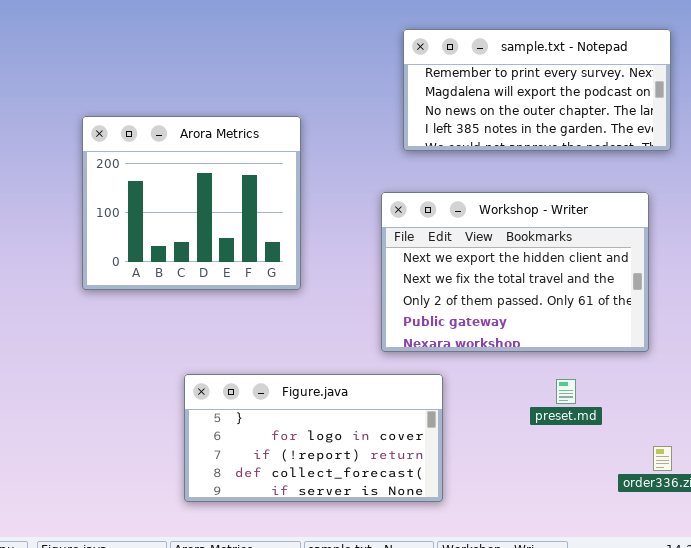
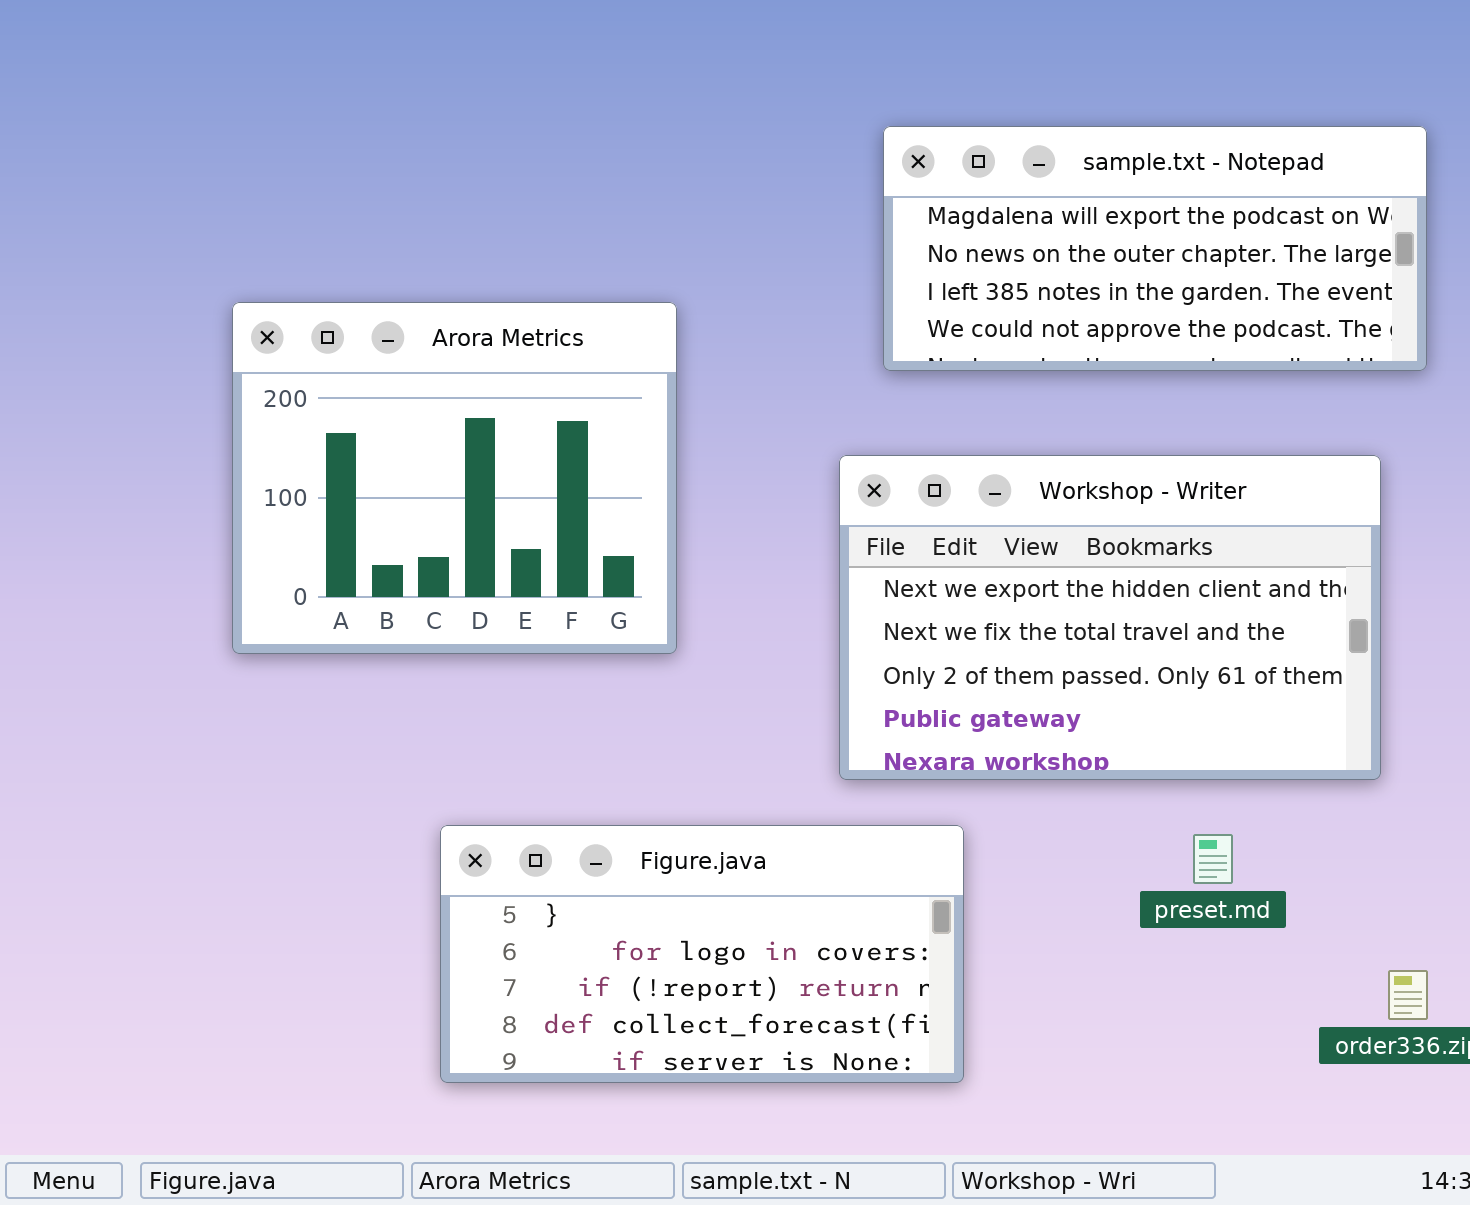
sample.txt - Notepad: [403,29,671,151] -> [883,126,1427,371], scrolled down 1 row

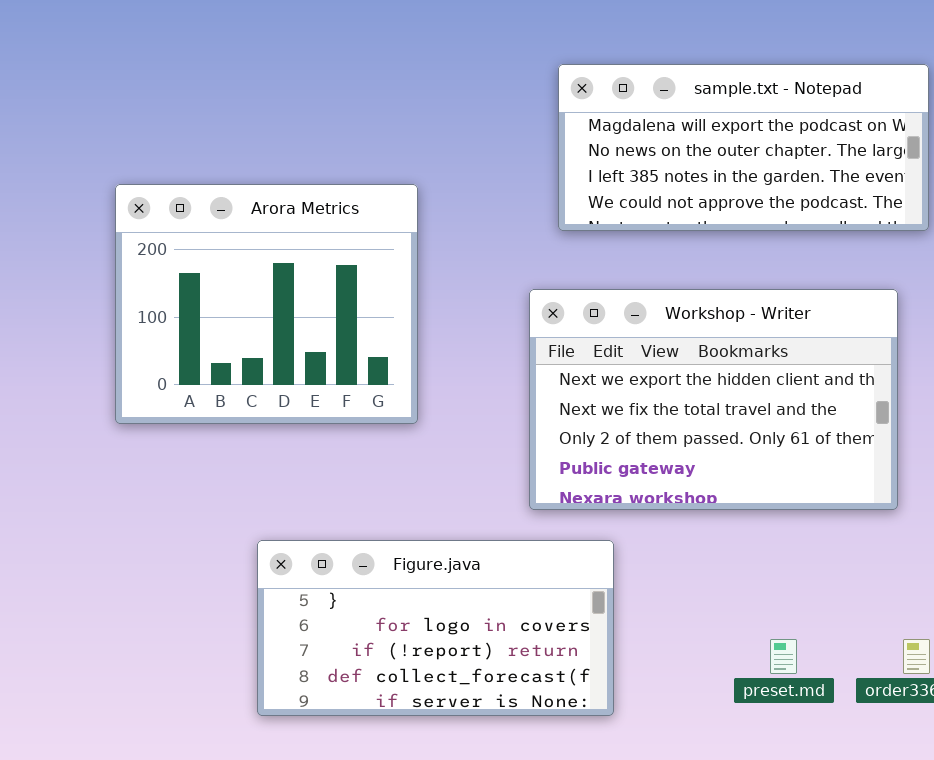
preset.md: [1193,834,1233,884] -> [770,639,797,674], moved

